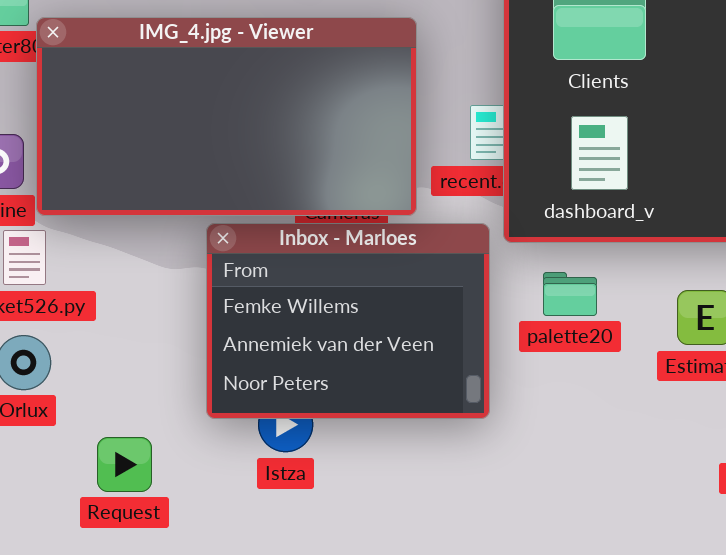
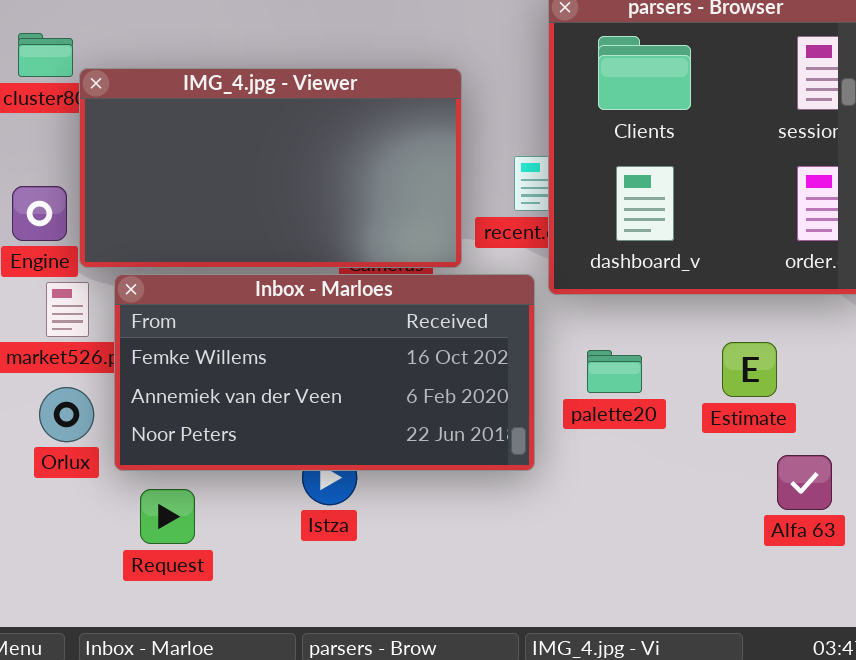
Inbox - Marloes: [206,223,490,419] -> [114,274,535,471], resized
palette20: [543,272,597,316] -> [587,350,642,393], moved

